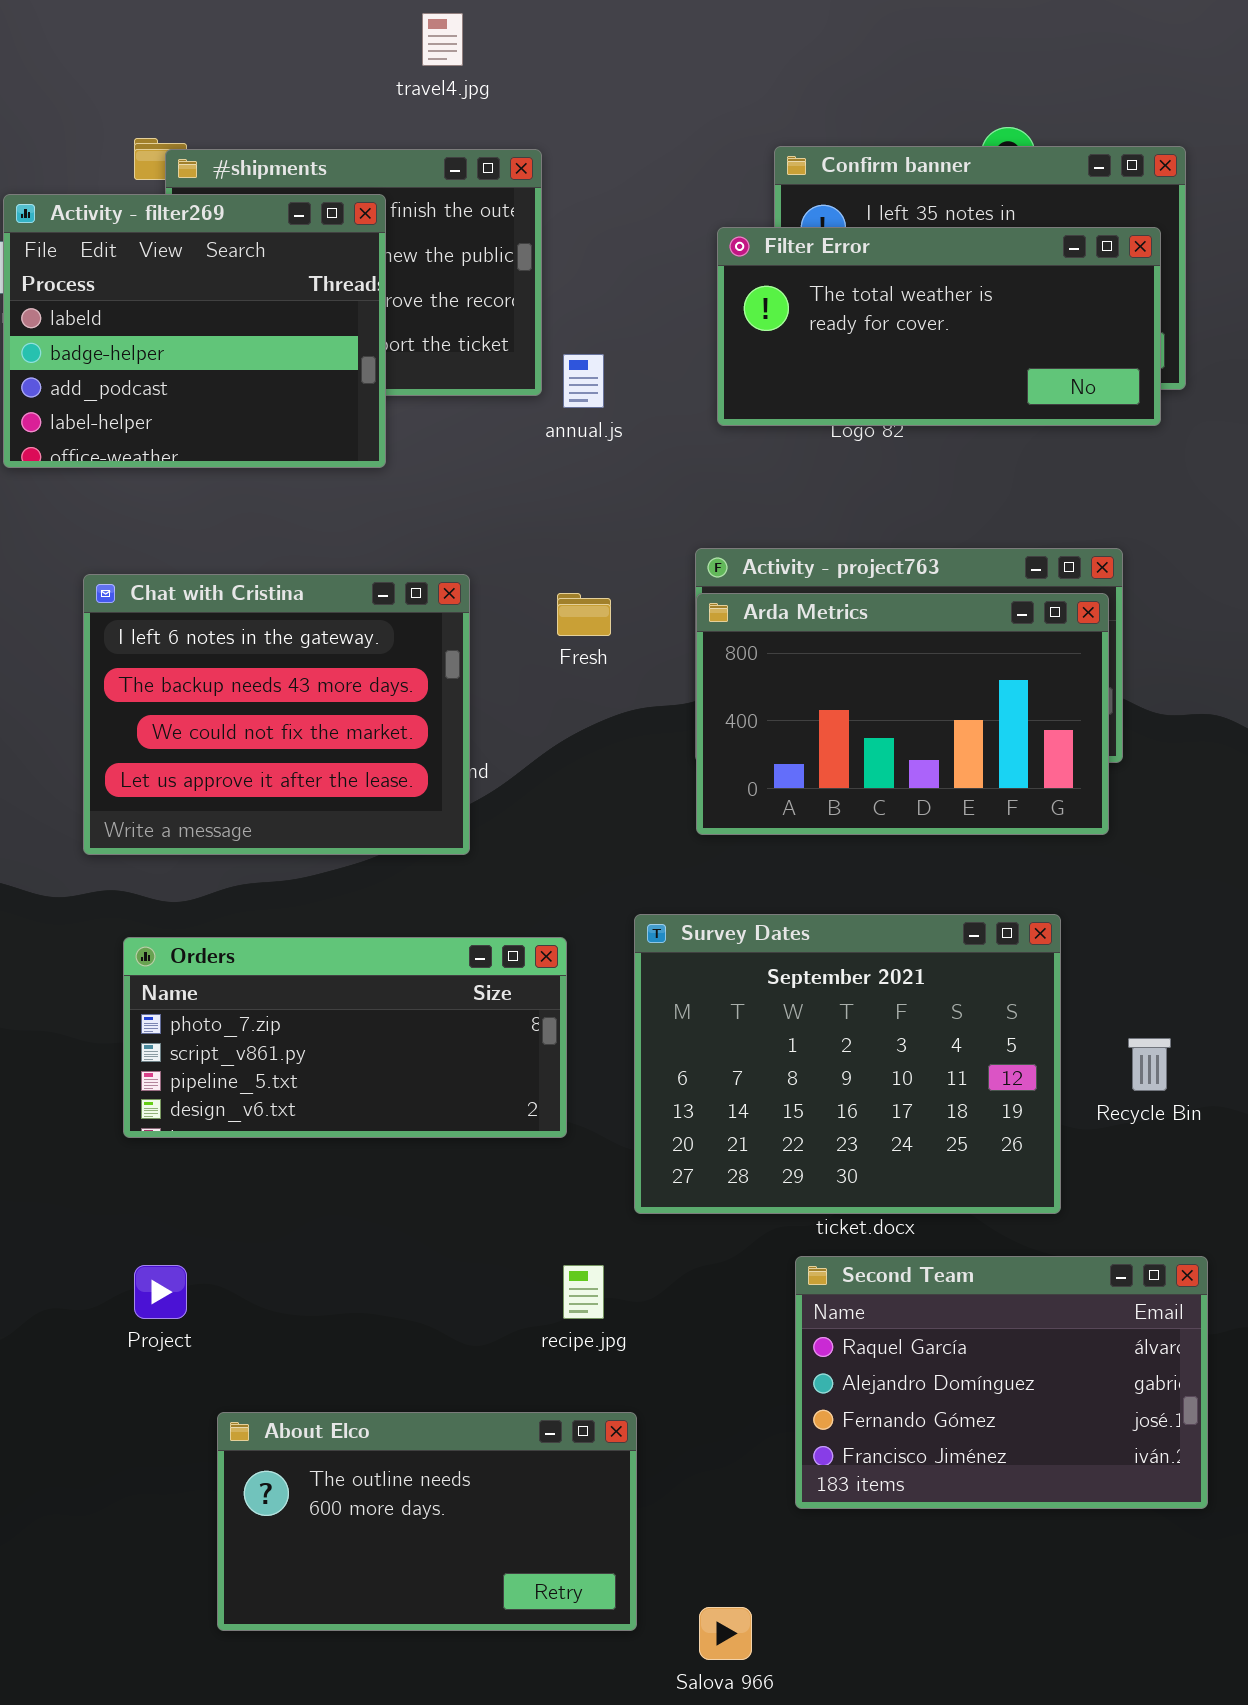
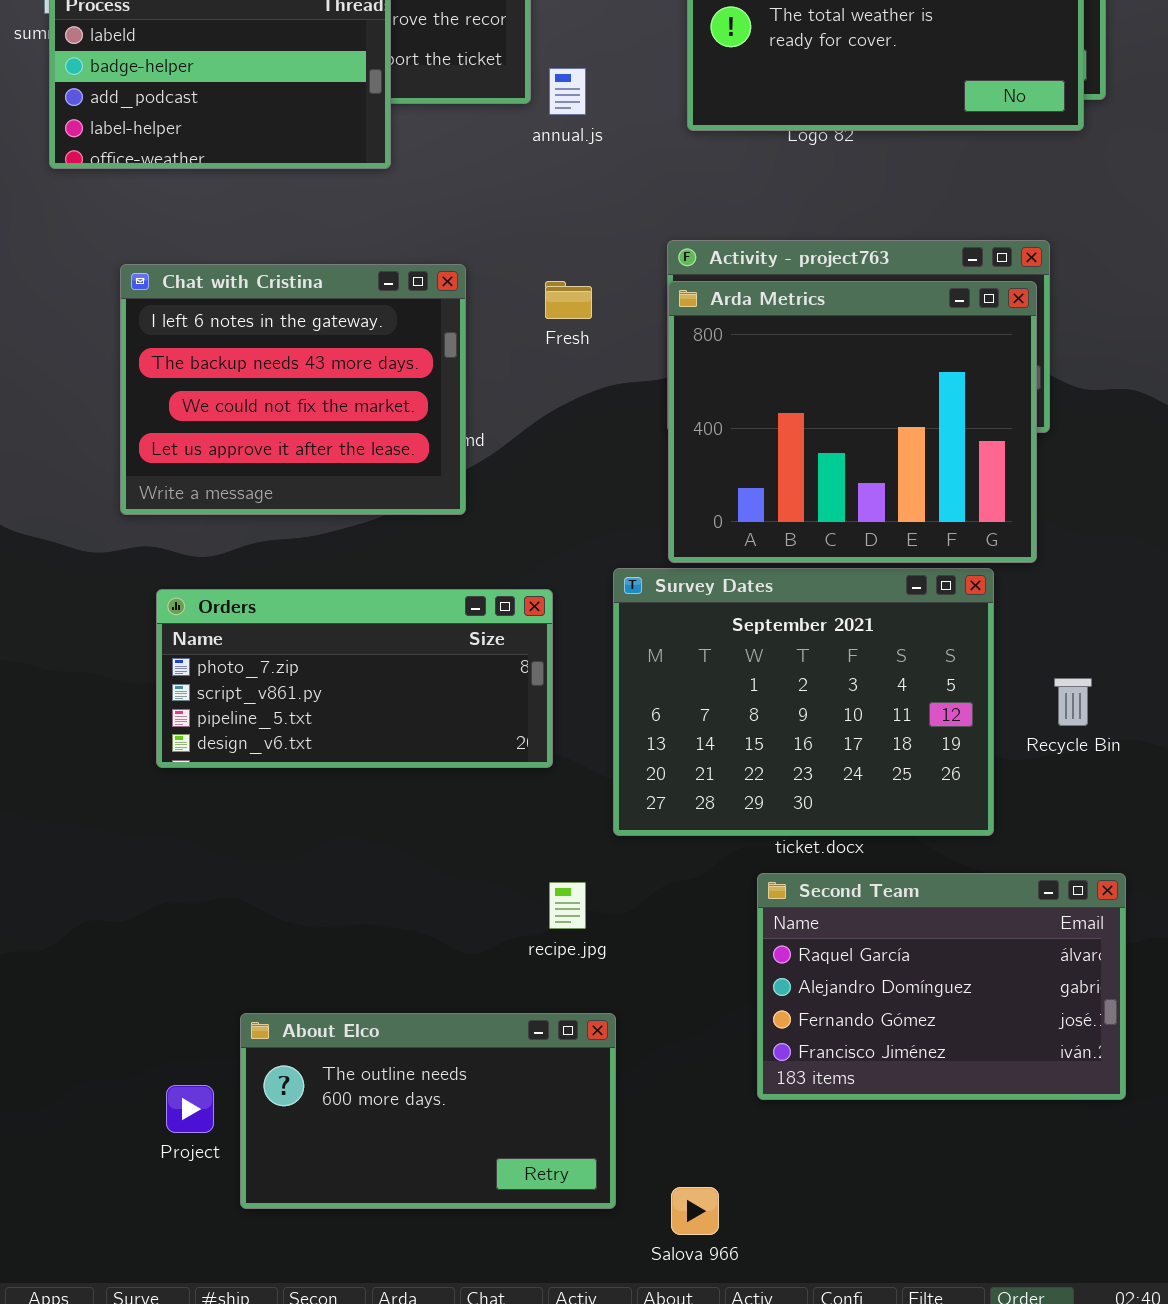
Arda Metrics: [696,593,1109,835] -> [668,281,1037,563], resized
Project: [134,1265,187,1319] -> [166,1085,214,1133], moved

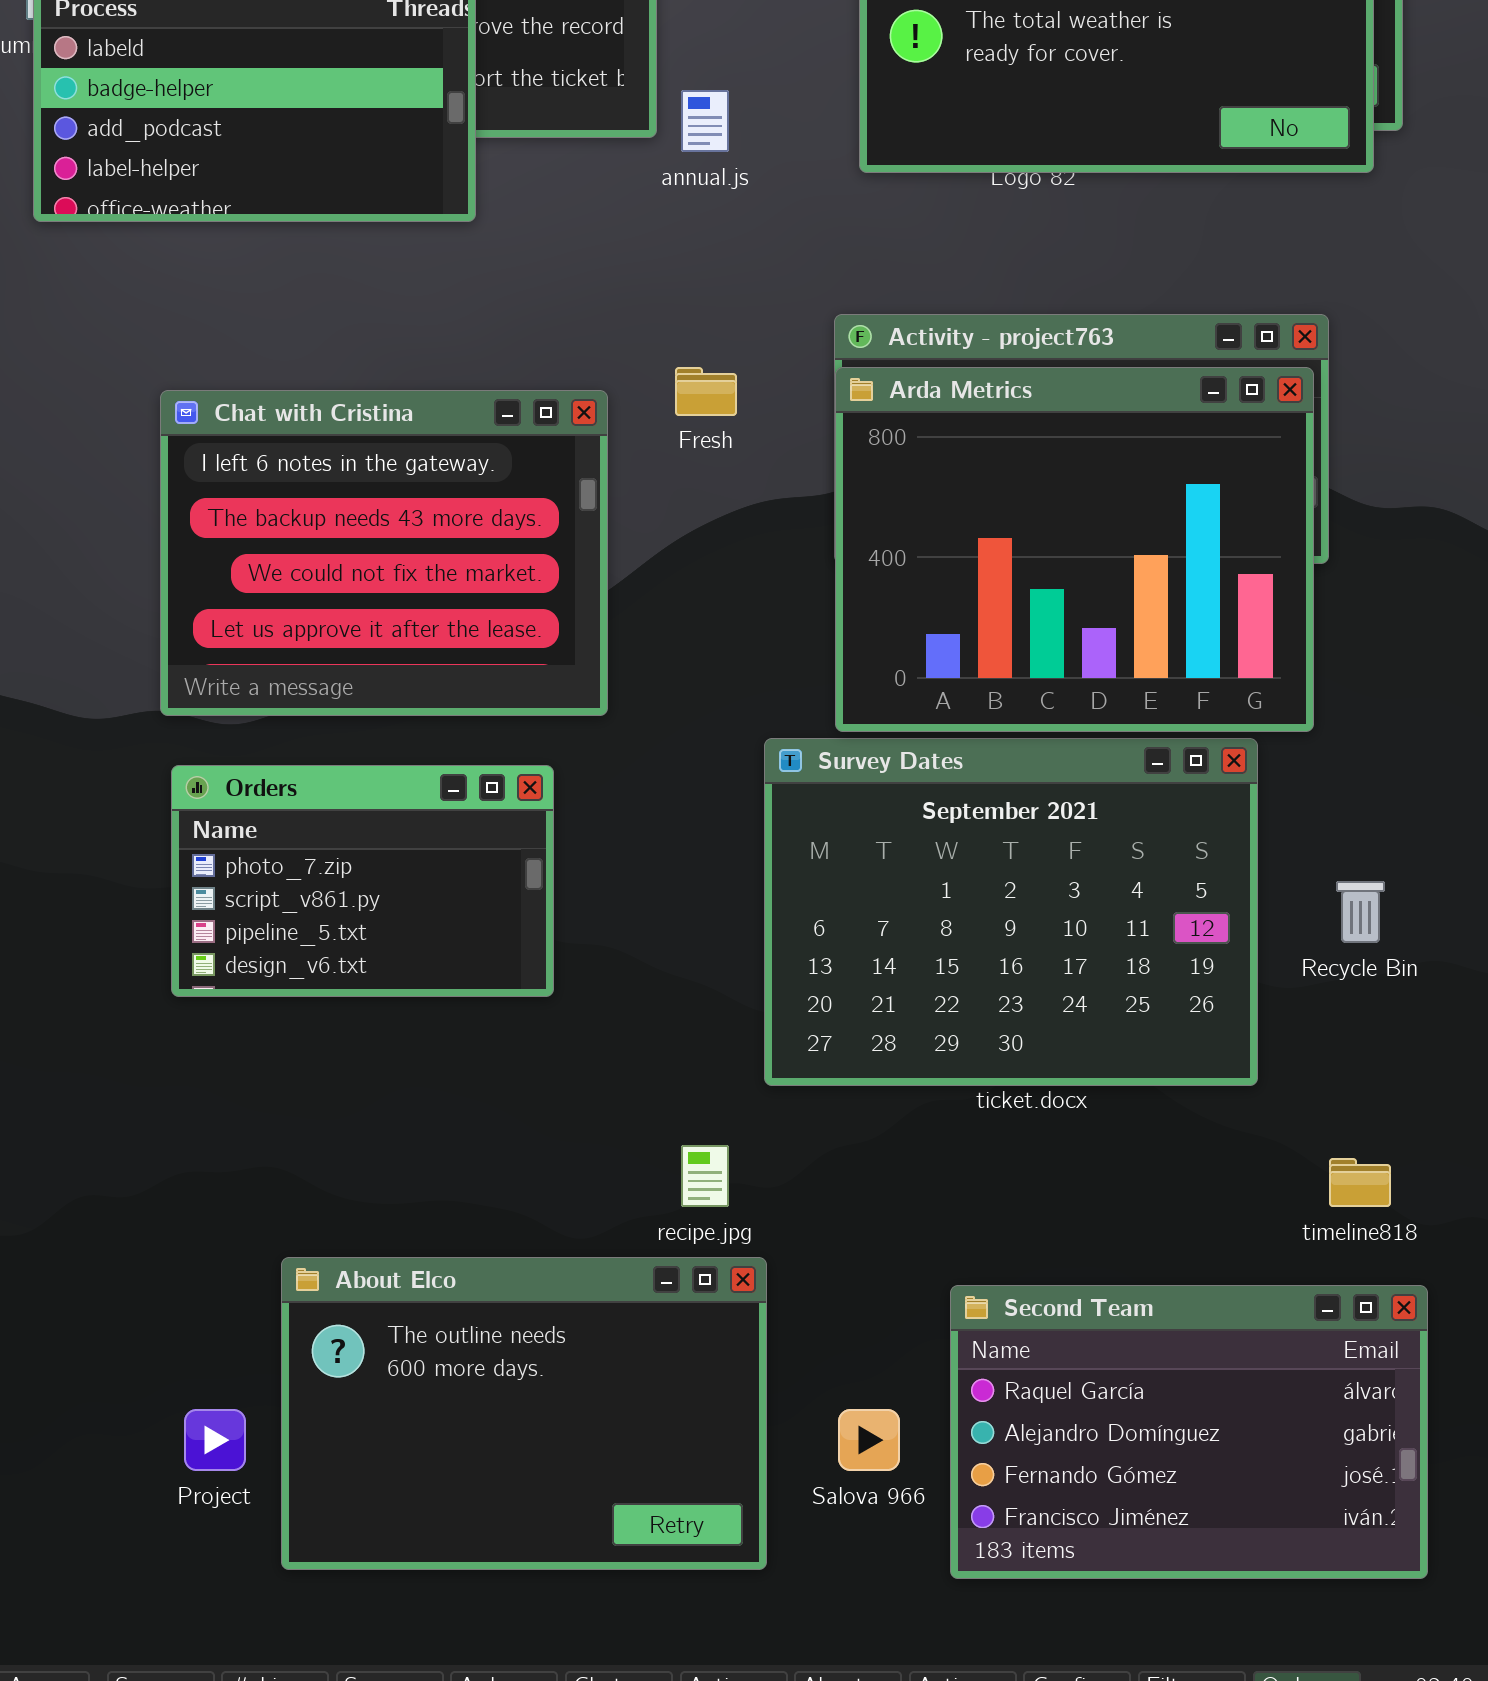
Chat with Cristina: [120,264,466,515] -> [160,390,608,716], moved
Orders: [156,589,553,768] -> [171,765,554,997], resized
Second Team: [757,873,1126,1100] -> [950,1285,1428,1579], moved
About Elco: [240,1013,616,1209] -> [281,1257,767,1570], resized
Salova 966: [671,1187,719,1235] -> [838,1409,900,1471], moved

